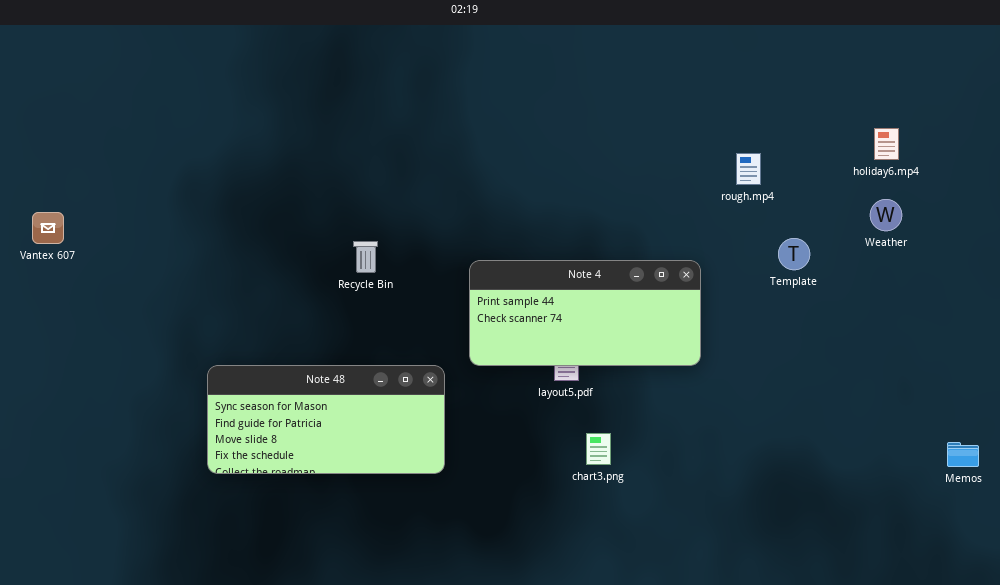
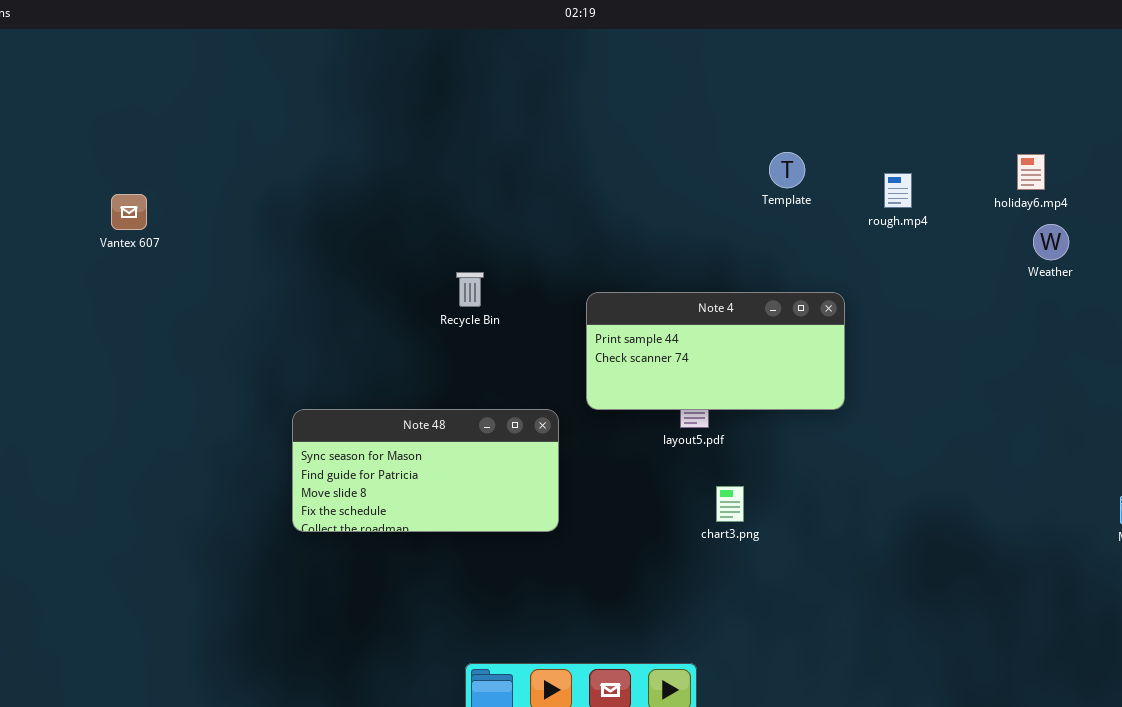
holiday6.mp4: [874,128,899,160] -> [1017,154,1045,190], moved
Vantex 607: [32,212,64,244] -> [111,194,147,230], moved
Template: [778,238,810,270] -> [769,152,805,188], moved

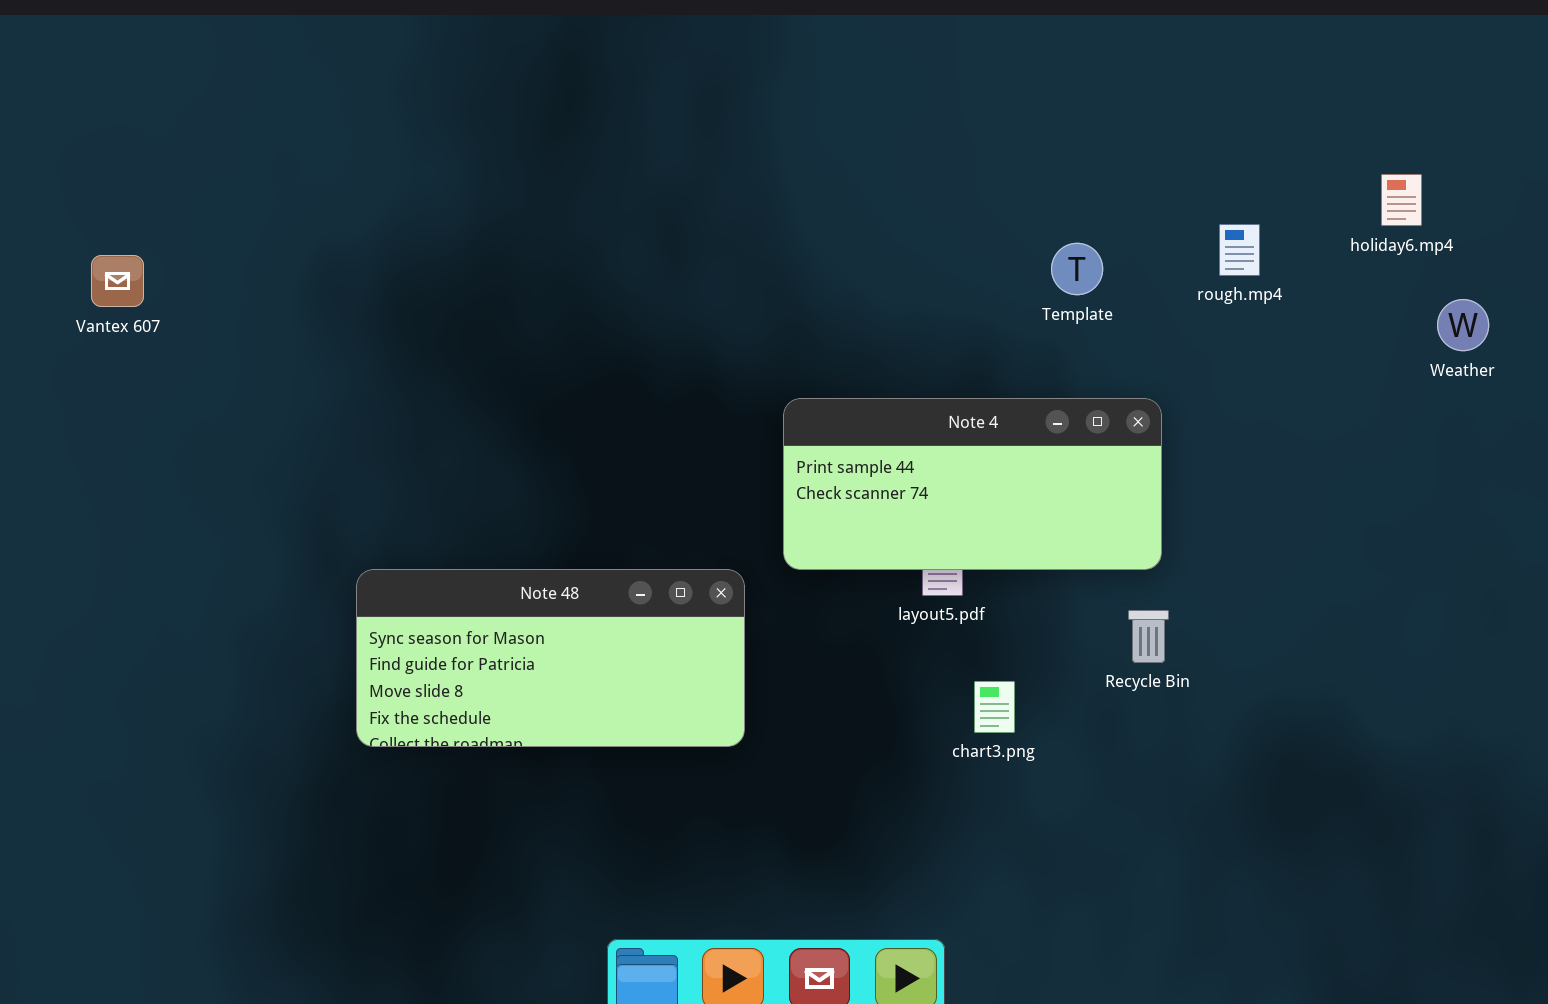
Template: [769,152,805,188] -> [1051,243,1103,295], moved
holiday6.mp4: [1017,154,1045,190] -> [1381,174,1422,226], moved
Recycle Bin: [456,272,484,307] -> [1128,610,1169,663], moved

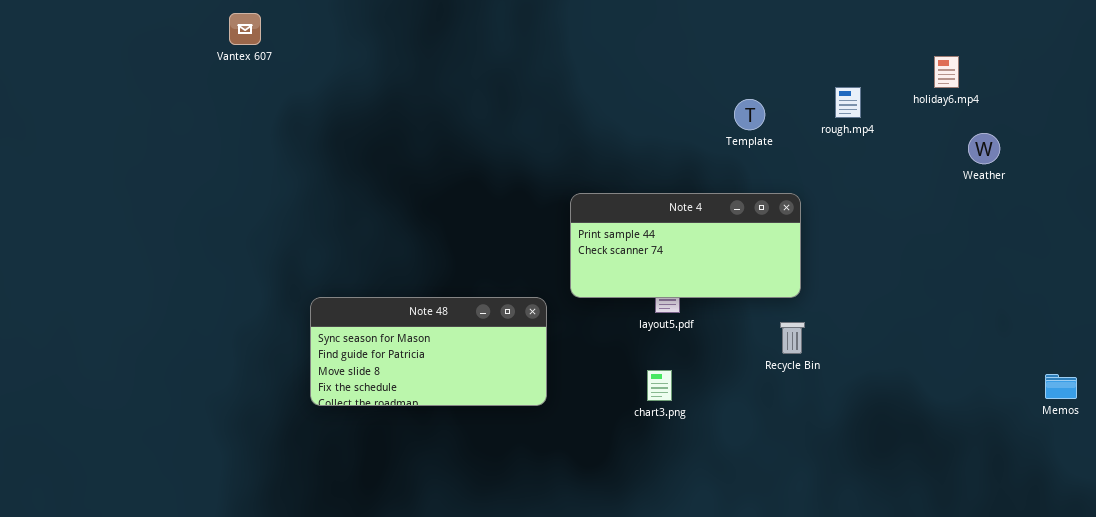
Vantex 607: [91,255,144,307] -> [229,13,261,45], moved
chart3.png: [974,681,1015,733] -> [647,370,672,401], moved

